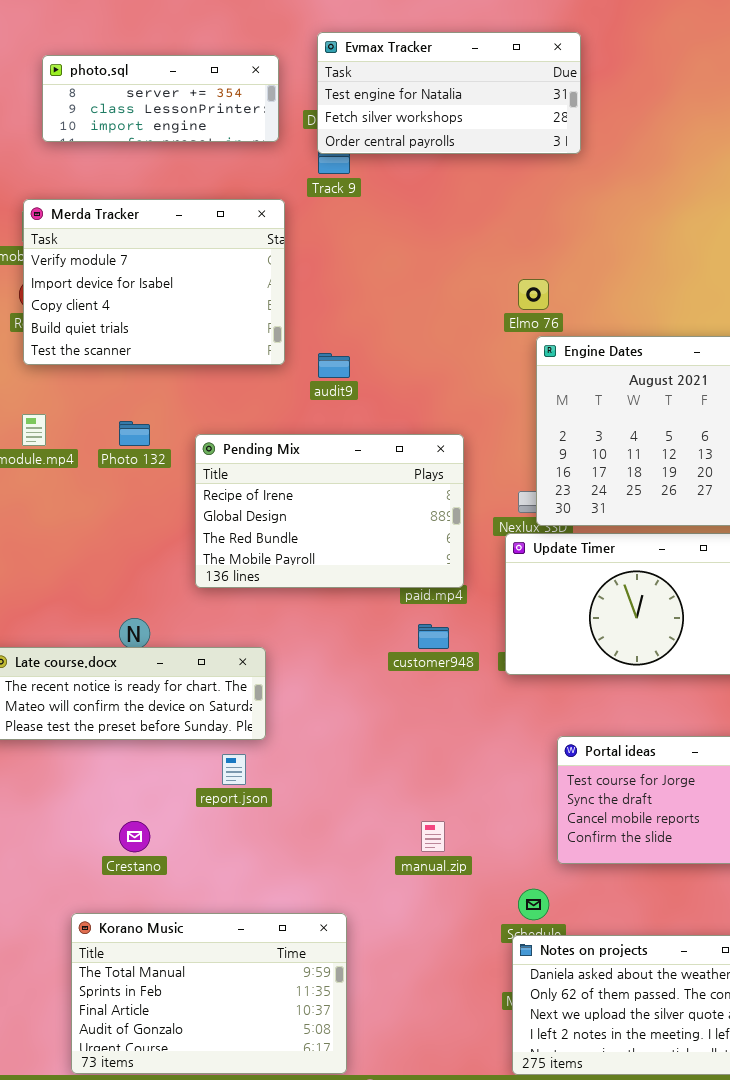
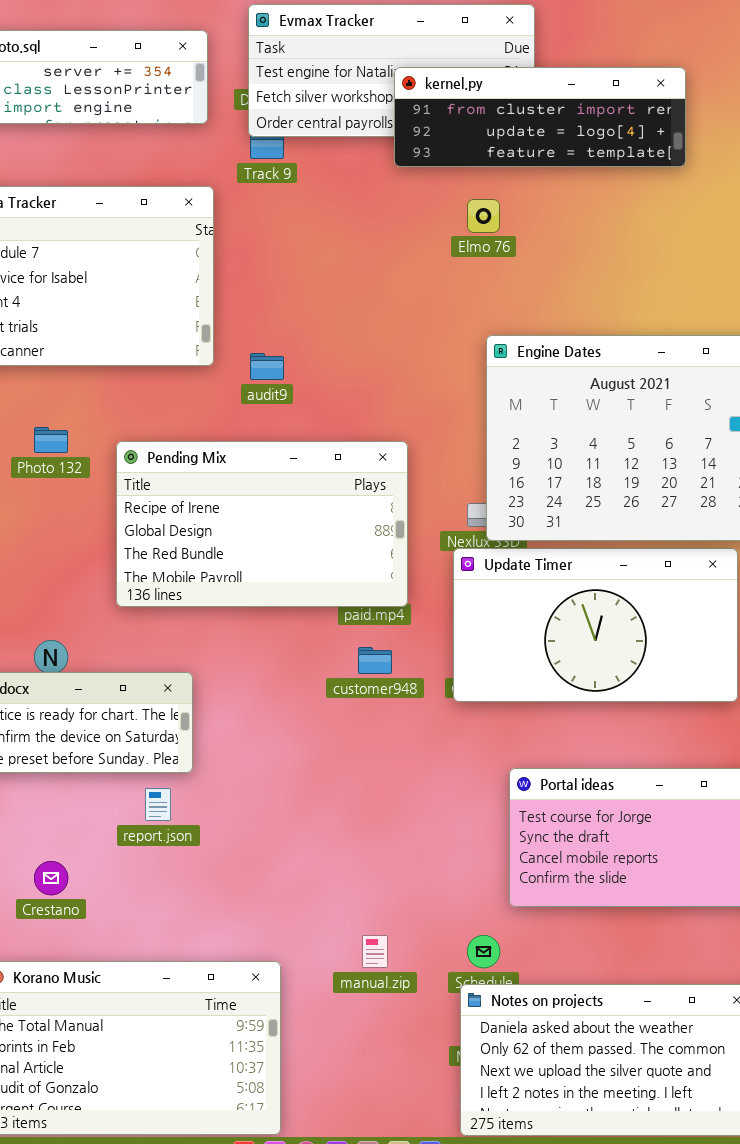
kernel.py: none -> [394,67,686,167], opened
Elmo 76: [518,279,549,310] -> [467,199,500,233], moved
manual.zip: [421,821,445,852] -> [362,935,388,968], moved

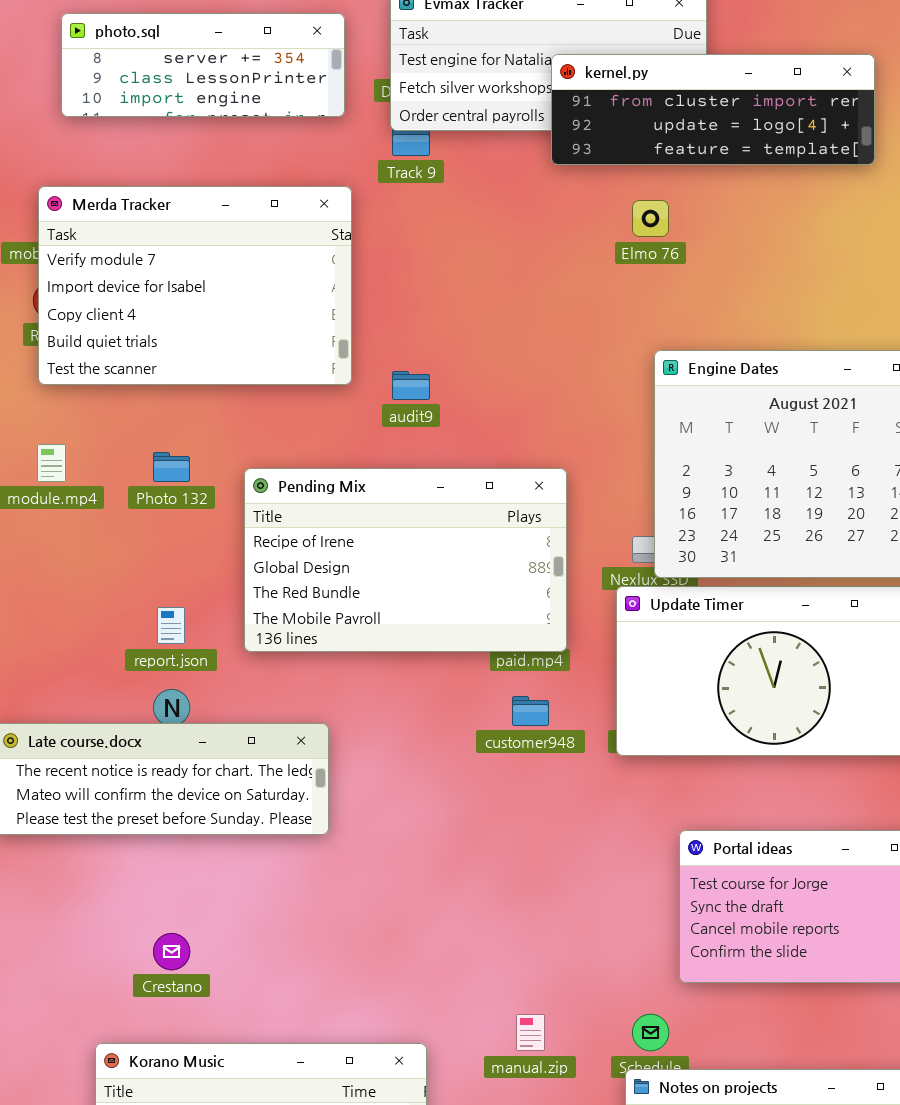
report.json: [145,788,171,821] -> [157,607,185,644], moved

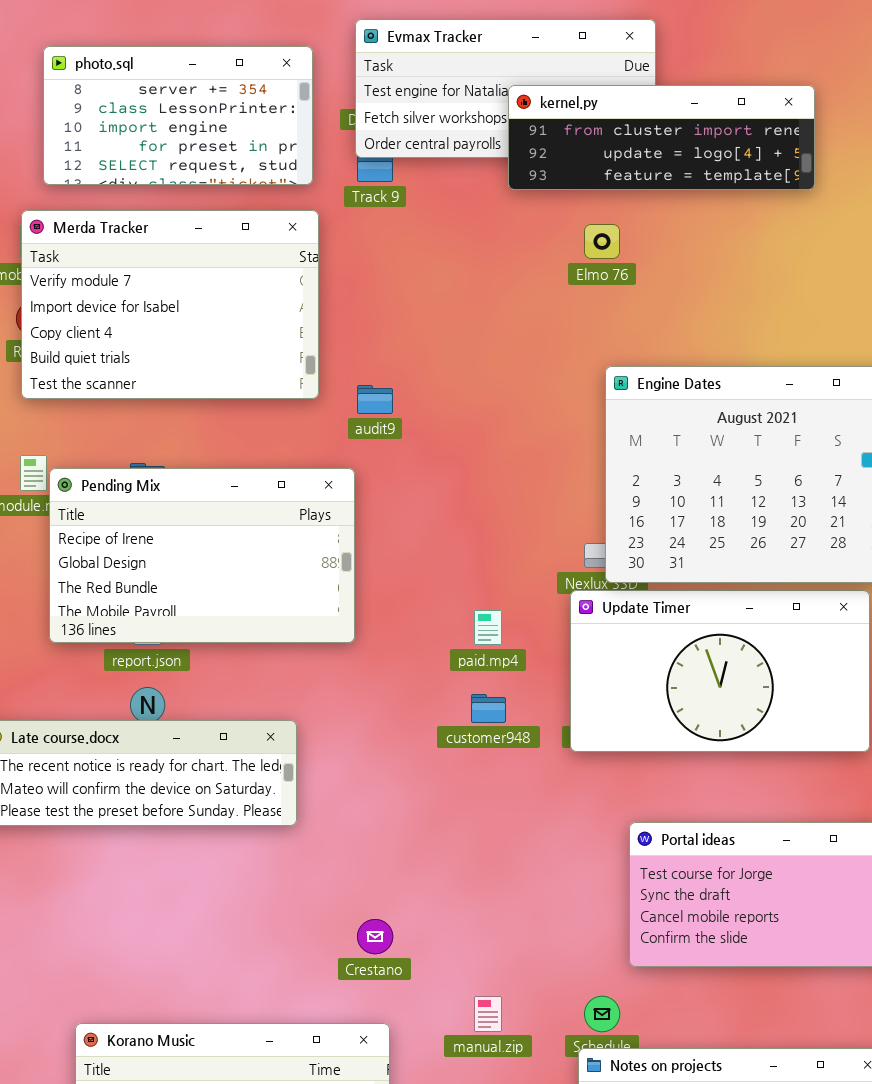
photo.sql: [61,13,345,117] -> [43,46,313,185], resized
Pending Mix: [244,468,567,652] -> [49,468,355,643], moved
Crestano: [153,933,190,970] -> [357,919,393,954], moved

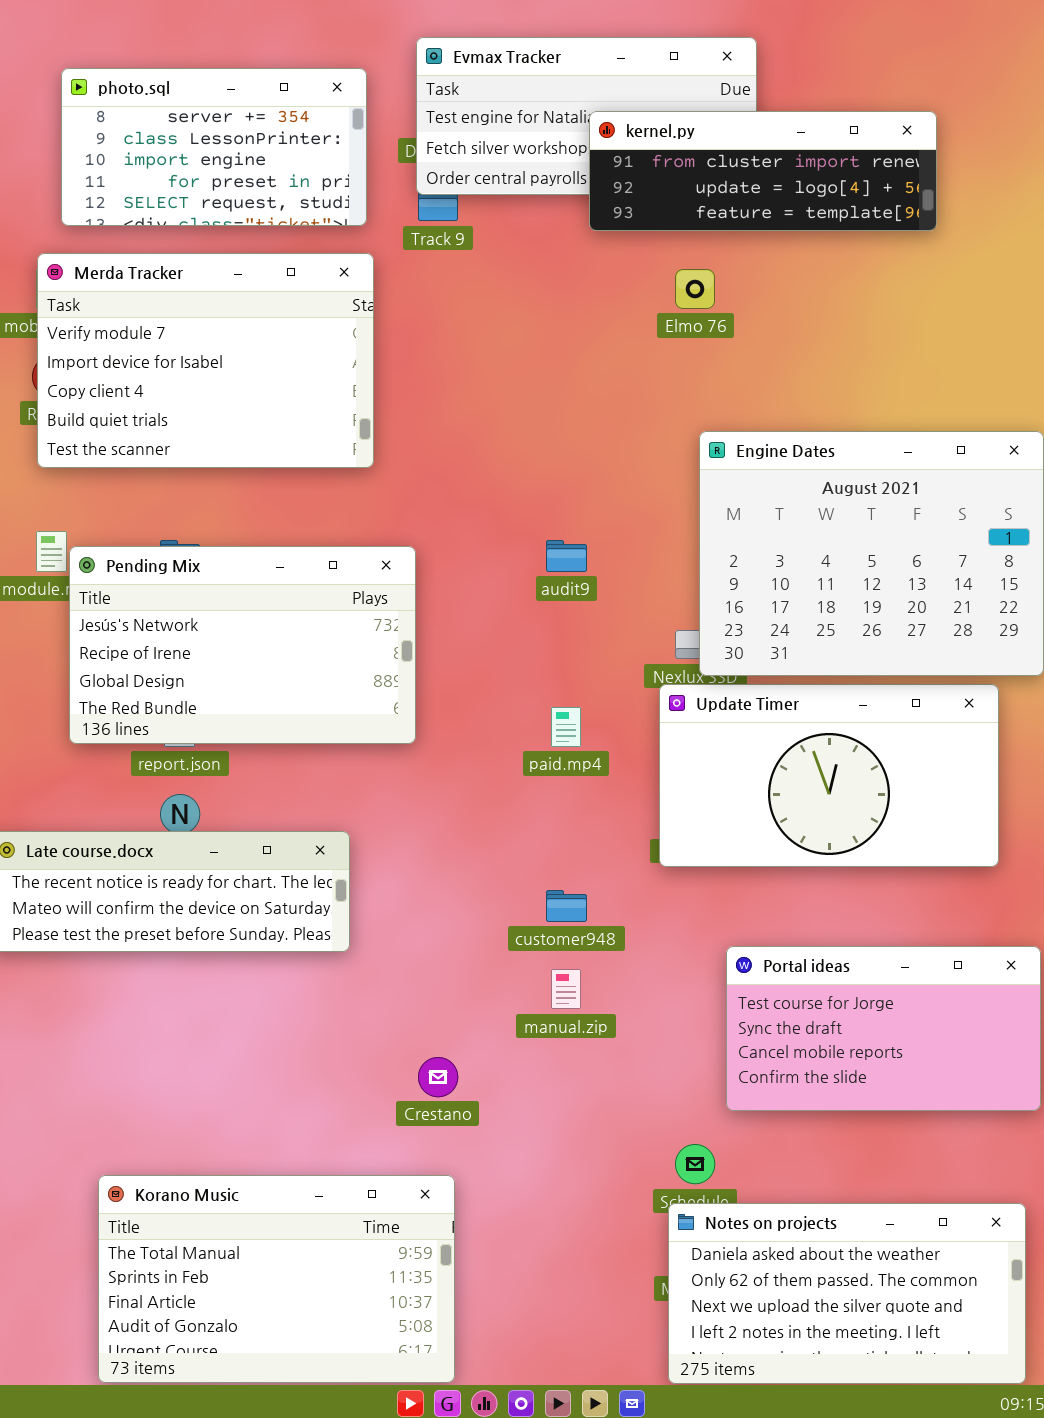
audit9: [357,385,393,414] -> [546,540,587,572], moved
Pending Mix: [49,468,355,643] -> [69,546,416,744], scrolled up 1 row
customer948: [471,694,506,723] -> [546,890,587,922], moved
manual.zip: [474,996,502,1032] -> [551,969,581,1009], moved

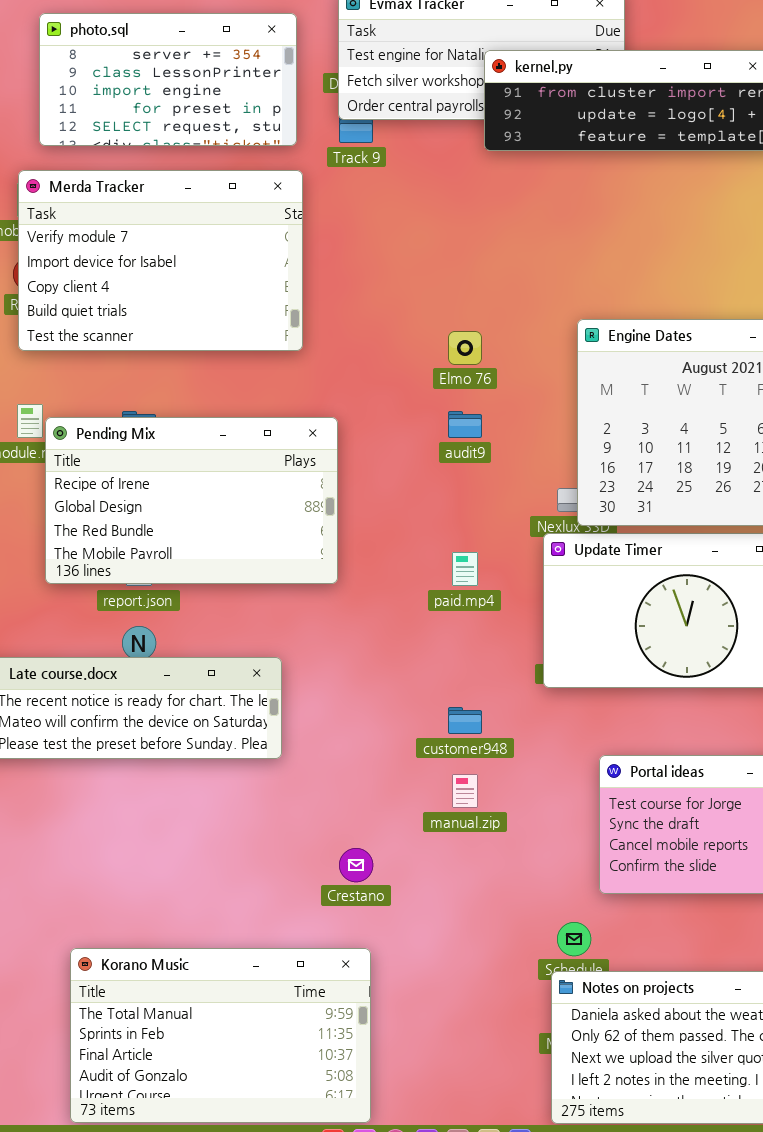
Elmo 76: [675,269,715,309] -> [448,331,482,365], moved
Pending Mix: [69,546,416,744] -> [45,417,338,584], scrolled down 1 row

